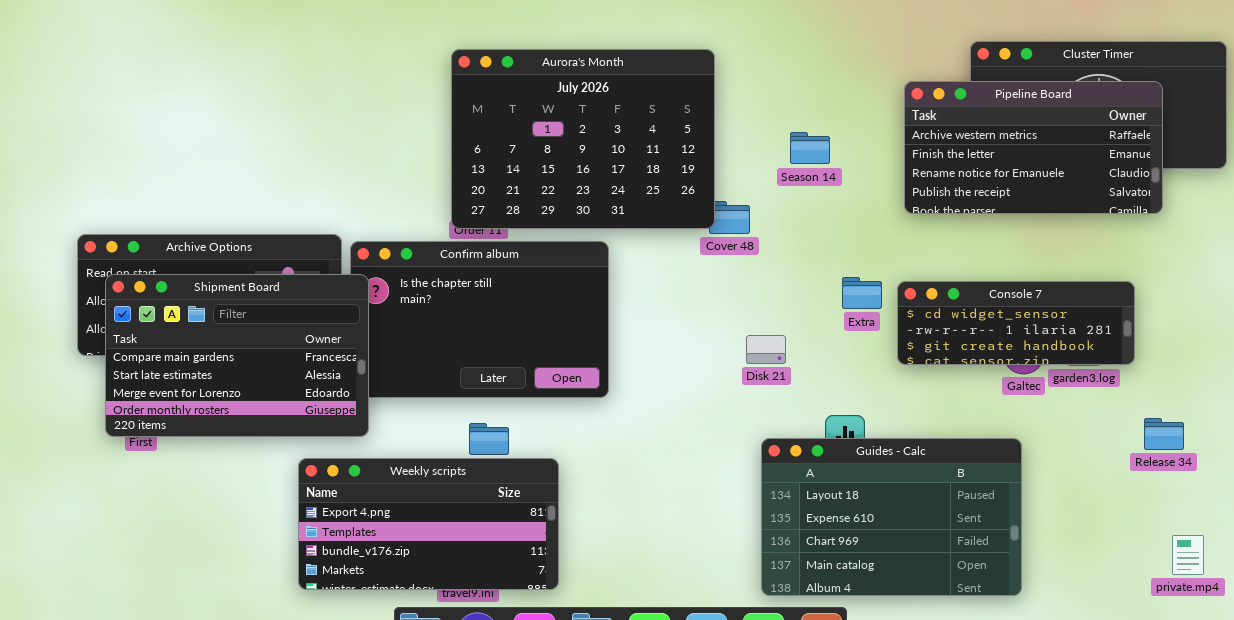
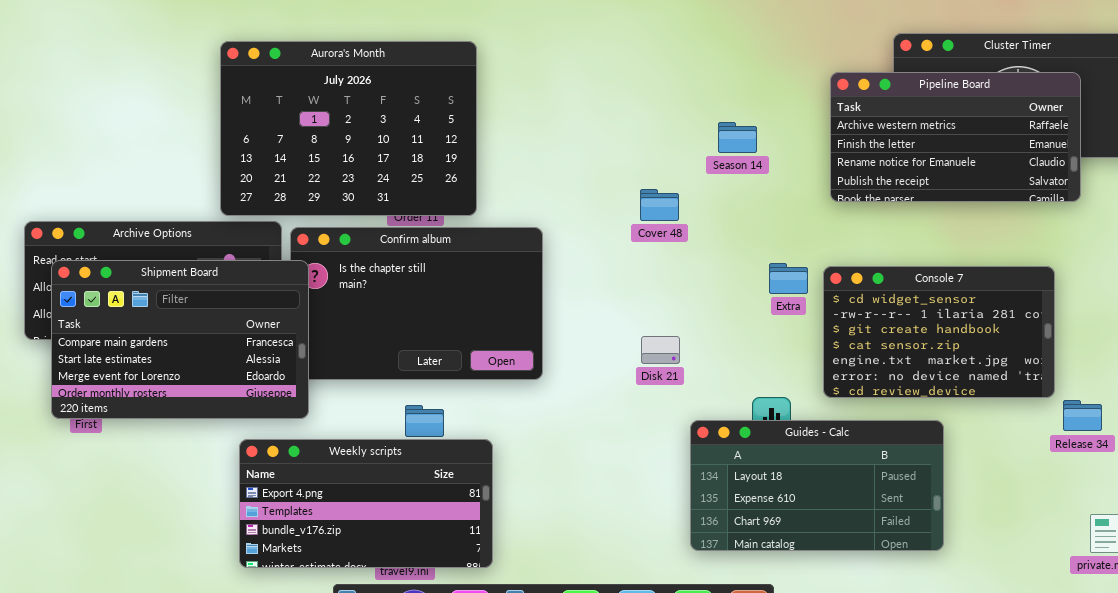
Aurora's Month: [451,49,715,229] -> [220,41,477,216], moved
Console 7: [897,281,1135,365] -> [823,266,1055,398], resized
Disk 21: [746,335,786,364] -> [641,336,680,364], moved
Guides - Calc: [761,438,1022,596] -> [690,420,944,551], resized

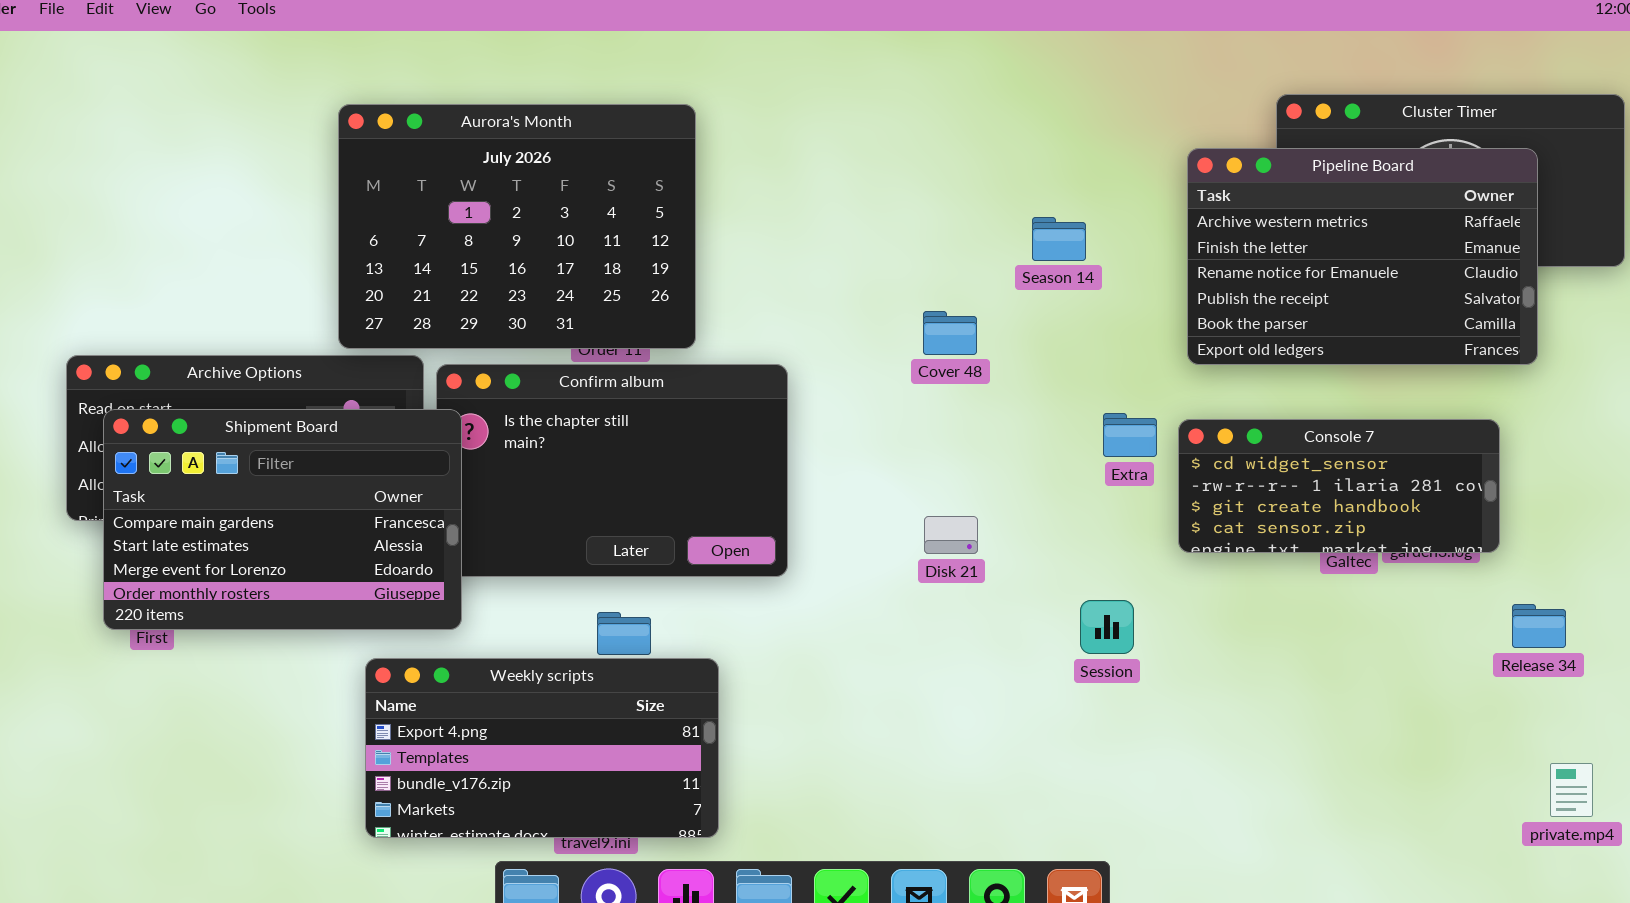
Pipeline Board: [830,72,1081,202] -> [1187,148,1538,365], resized
Console 7: [823,266,1055,398] -> [1178,419,1500,553], resized
Guides - Calc: [690,420,944,551] -> none, closed

